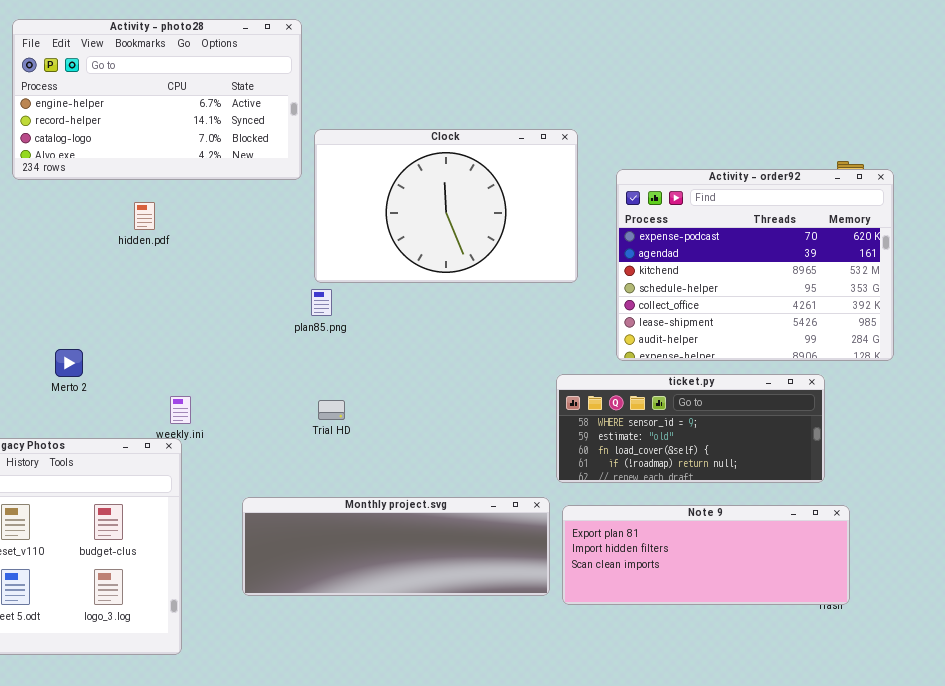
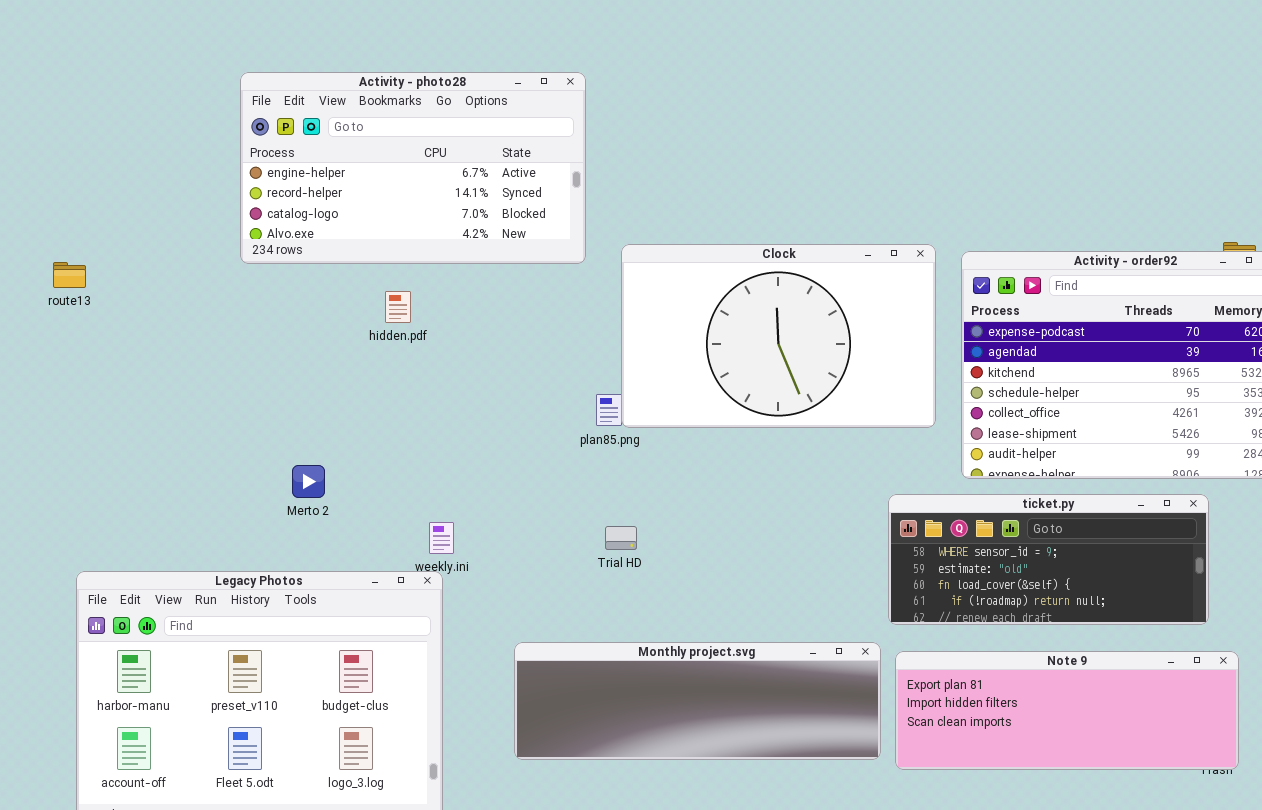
Clock: [314,129,578,283] -> [621,244,936,428], moved

